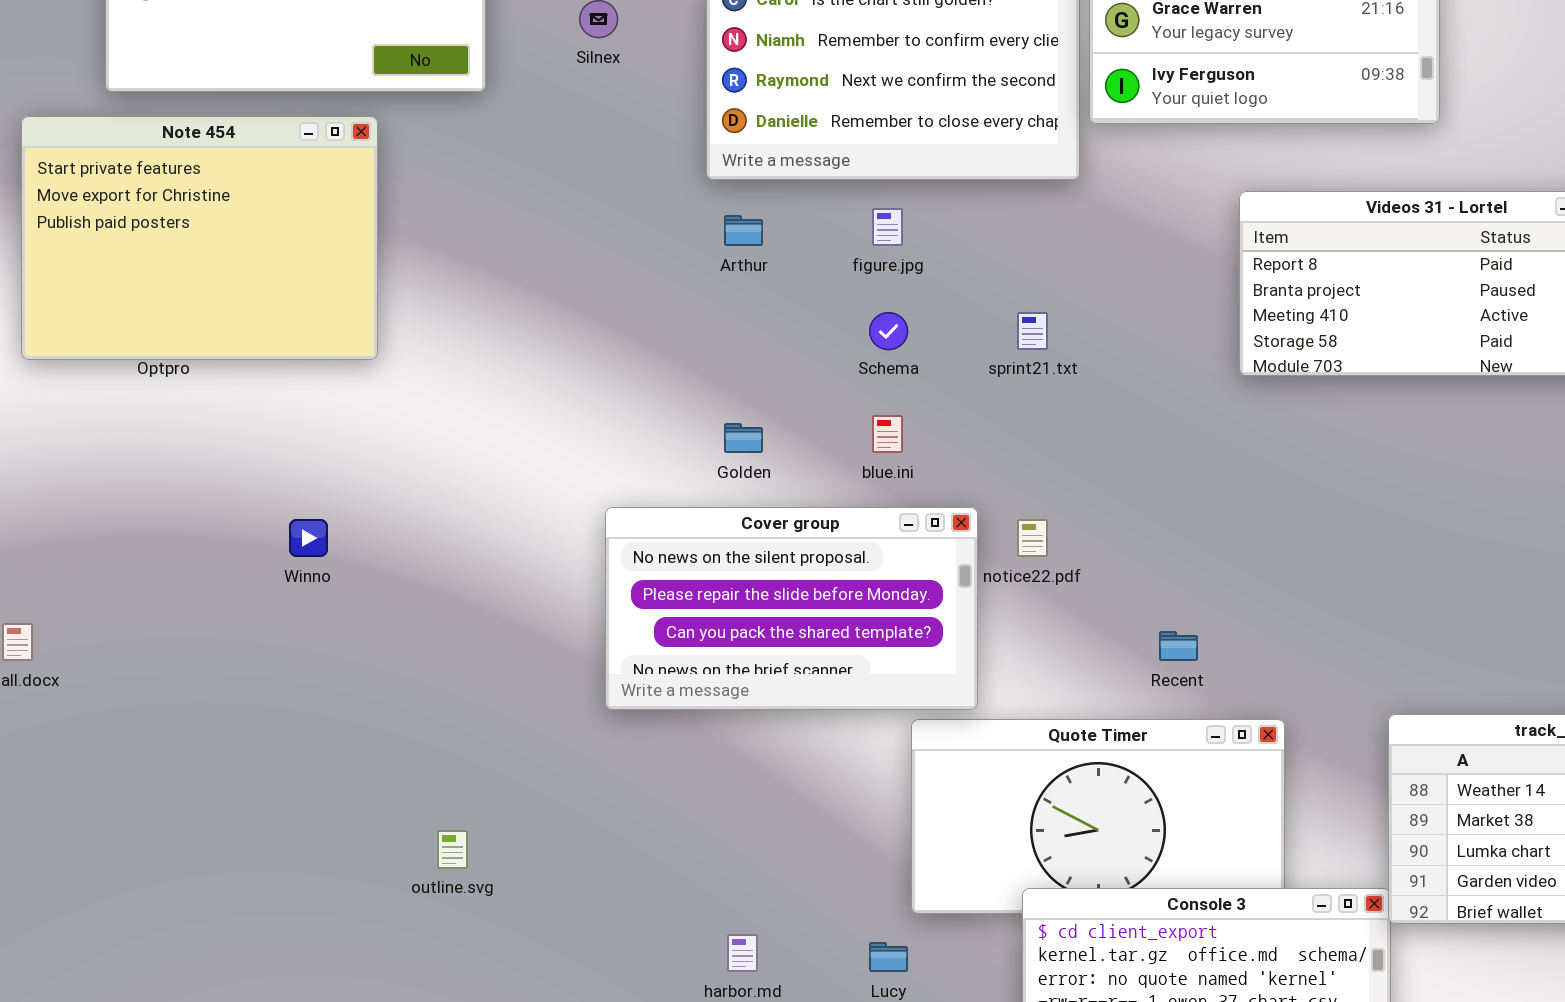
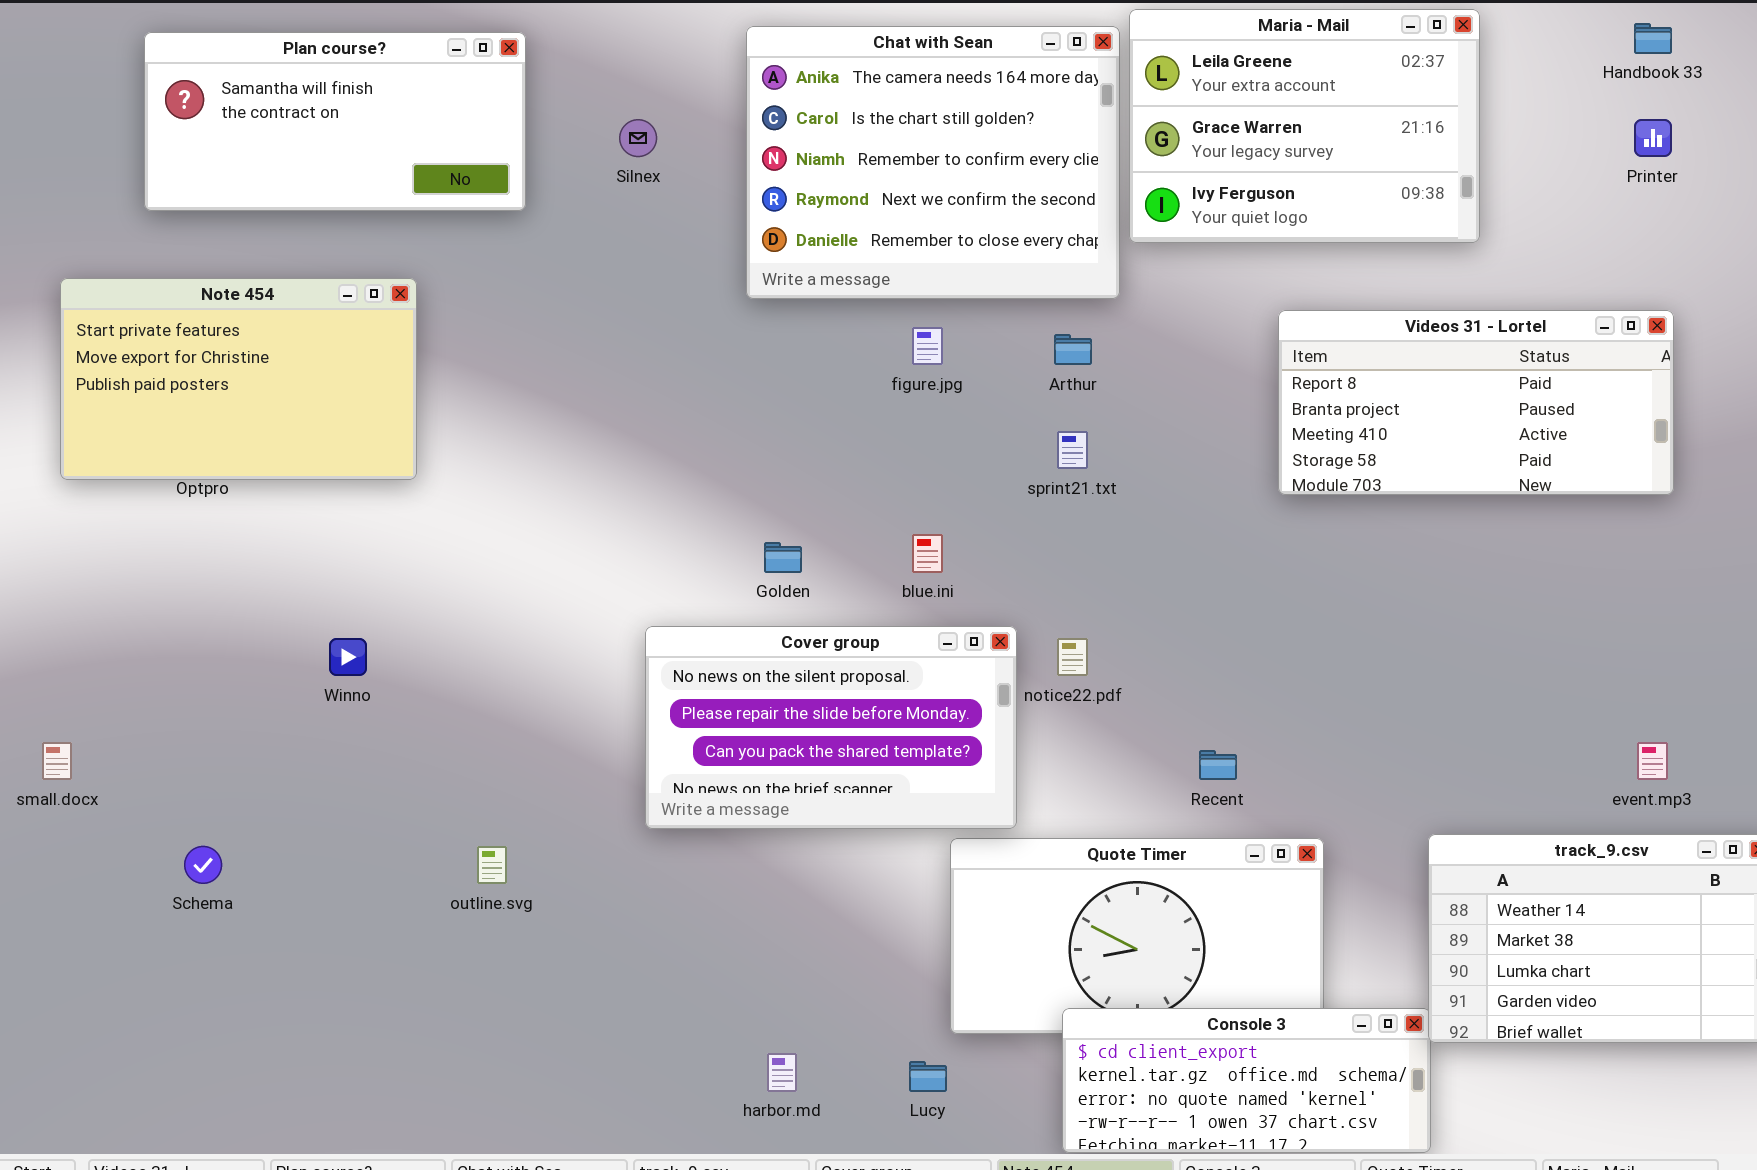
Note 454: [21,116,378,360] -> [60,278,417,480], resized
Arthur: [724,215,763,246] -> [1054,334,1092,365], moved
Schema: [869,312,908,350] -> [184,846,222,884], moved
outline.svg: [437,830,468,869] -> [477,846,507,884], moved

